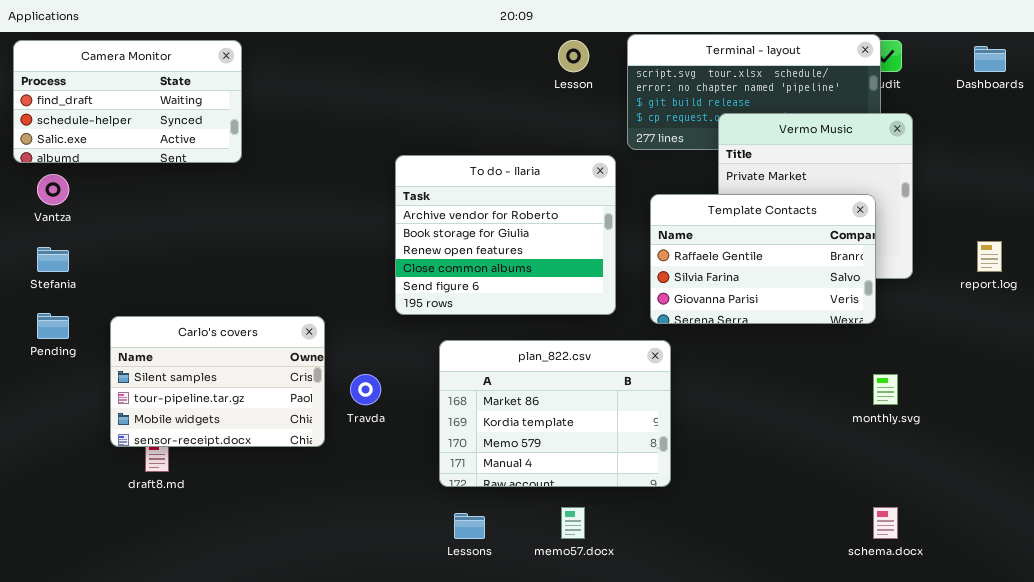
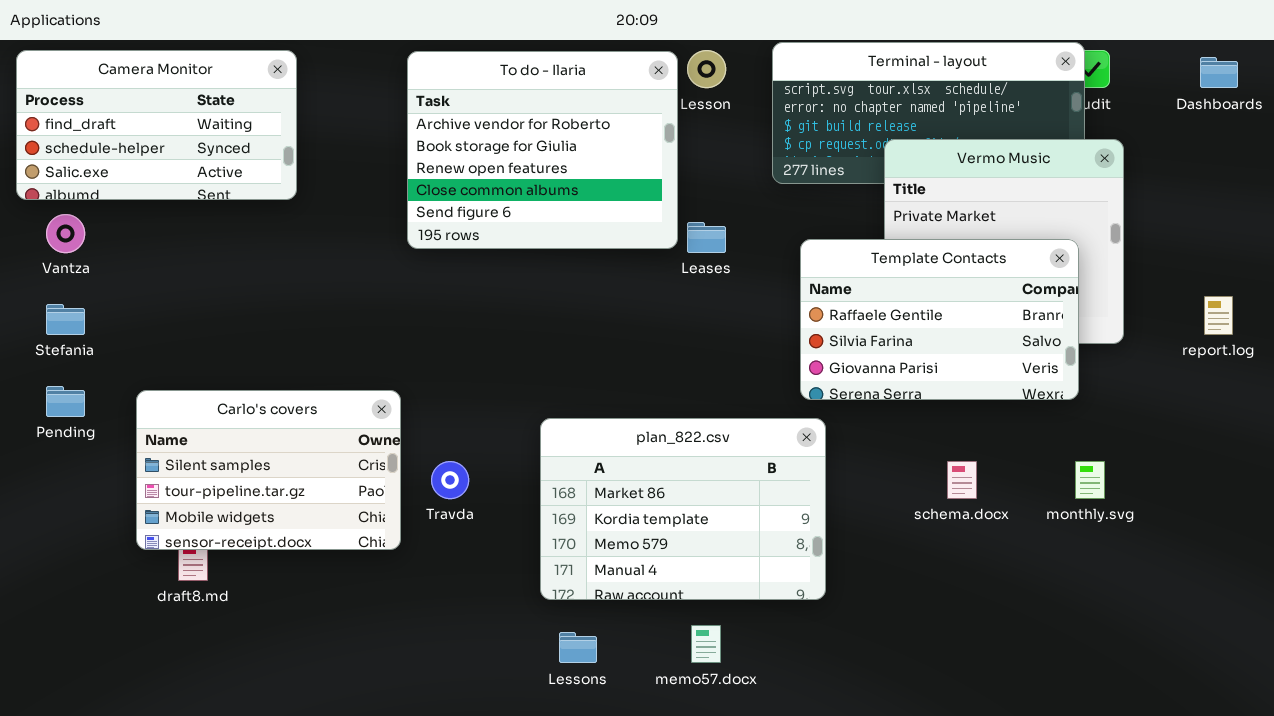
To do - Ilaria: [395,155,616,315] -> [407,51,678,249], moved
schema.docx: [873,507,898,539] -> [947,461,977,499], moved

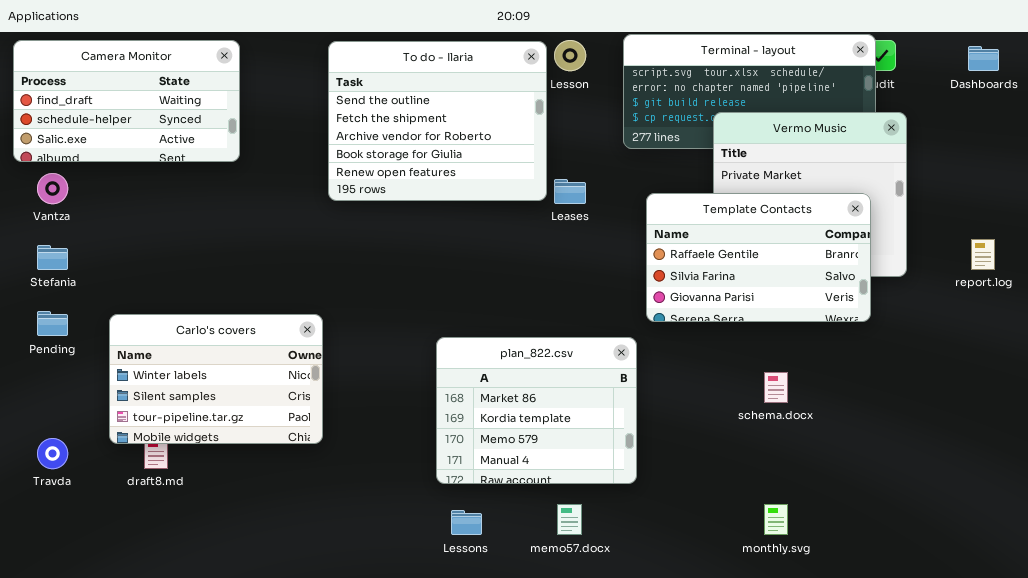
To do - Ilaria: [407,51,678,249] -> [328,41,547,201], scrolled up 2 rows
Carlo's covers: [136,390,401,550] -> [109,314,323,444], scrolled up 1 row
plan_822.csv: [540,418,826,600] -> [436,337,637,484], resized
Travda: [431,461,469,499] -> [37,438,68,469], moved
monthly.svg: [1075,461,1105,499] -> [764,504,788,535], moved

